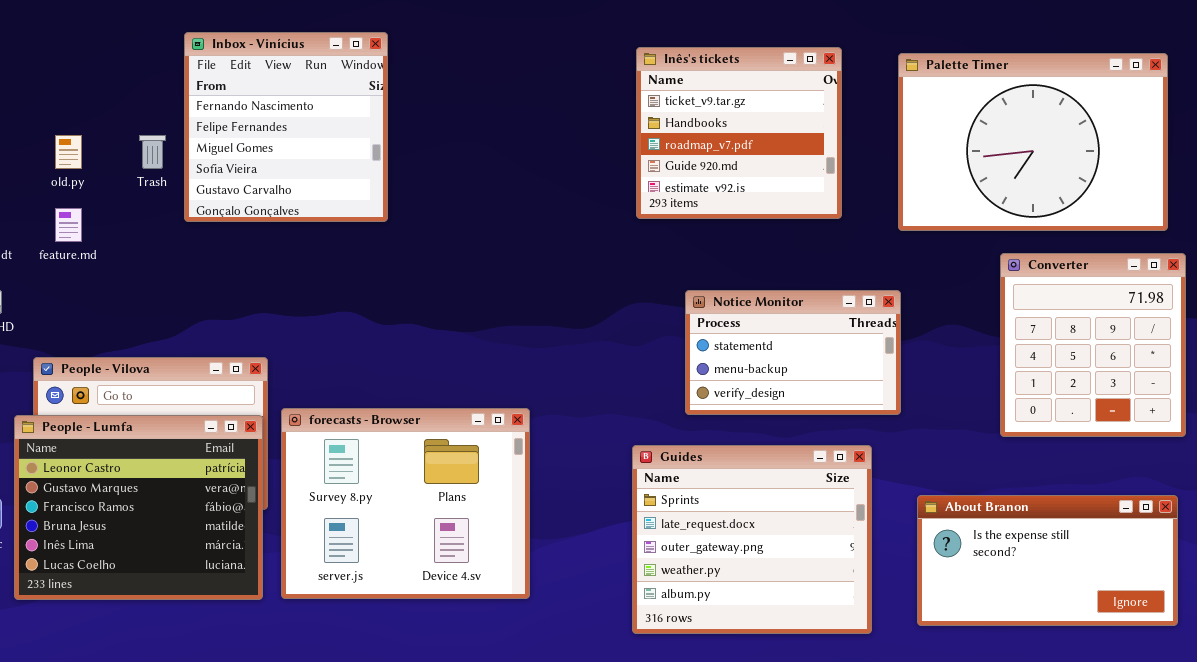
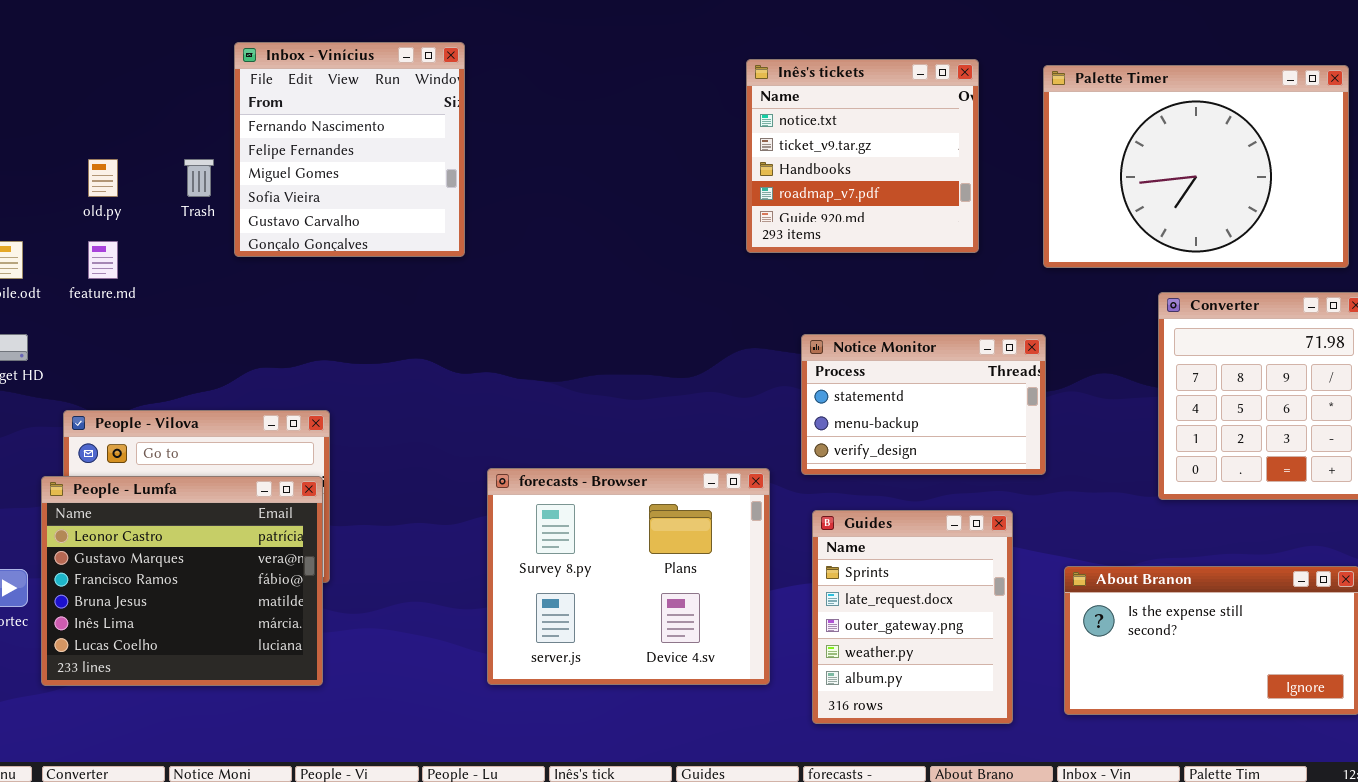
Inês's tickets: [636,47,842,219] -> [746,59,979,253], scrolled up 1 row
forecasts - Browser: [281,408,530,599] -> [487,468,770,685], moved
Guides: [632,445,872,634] -> [812,510,1013,724], resized

